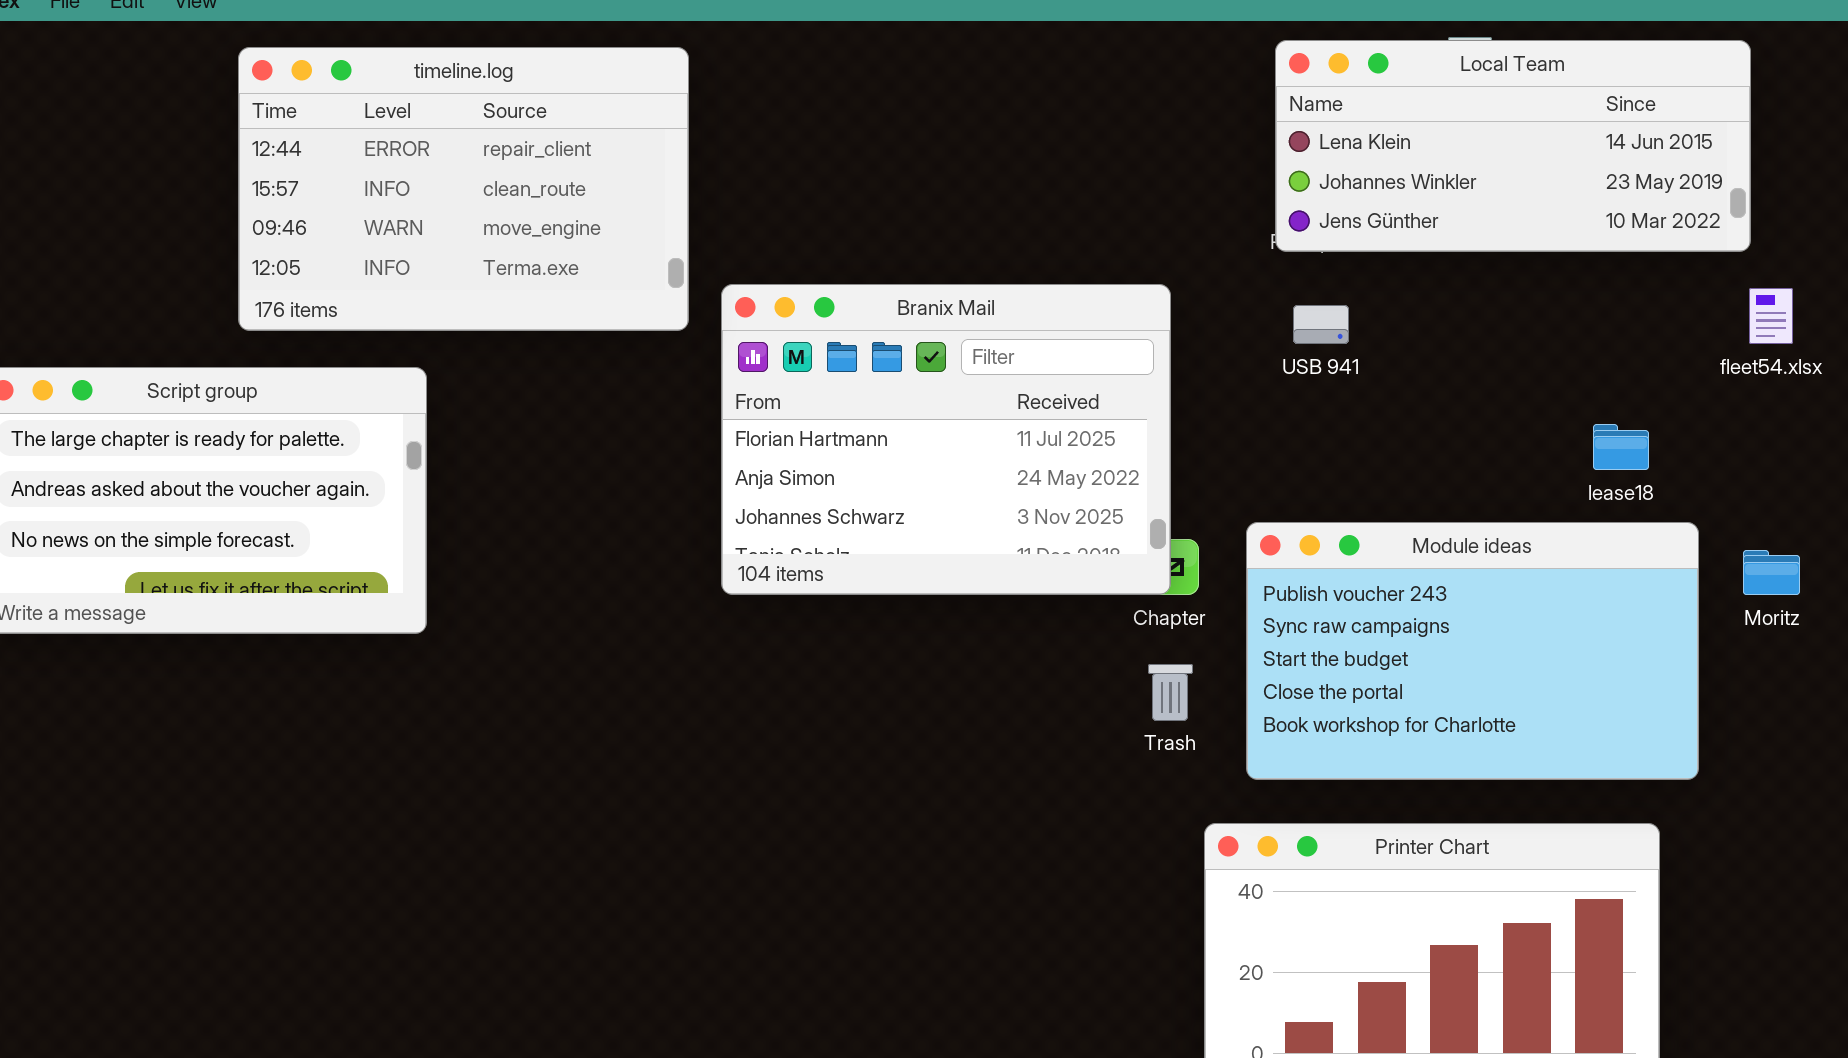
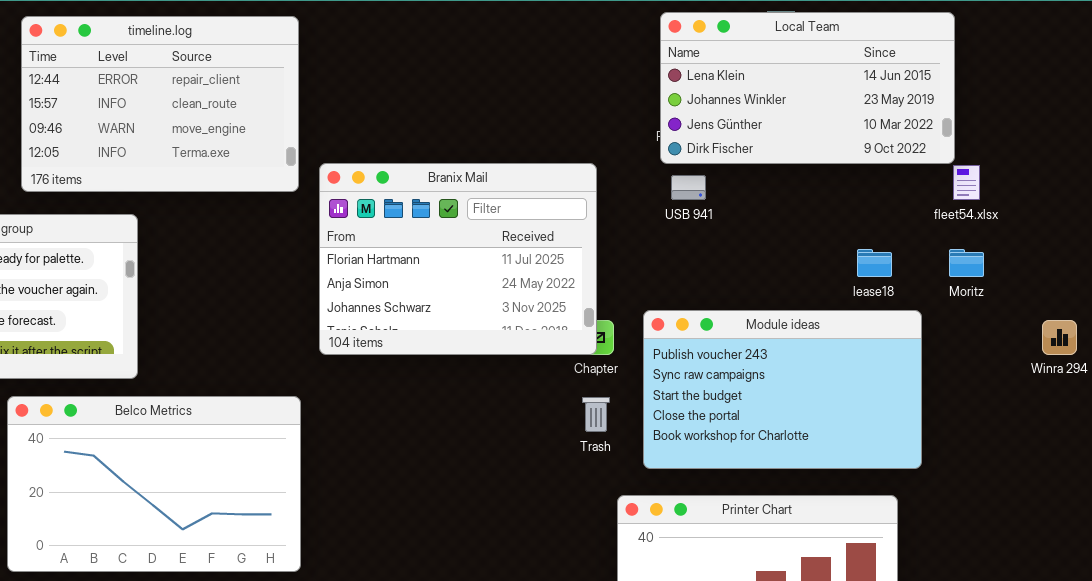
Local Team: [1275,40,1751,252] -> [660,12,955,164], resized
Moritz: [1743,550,1800,595] -> [949,249,984,277], moved
Belco Metrics: none -> [7,396,301,572], opened

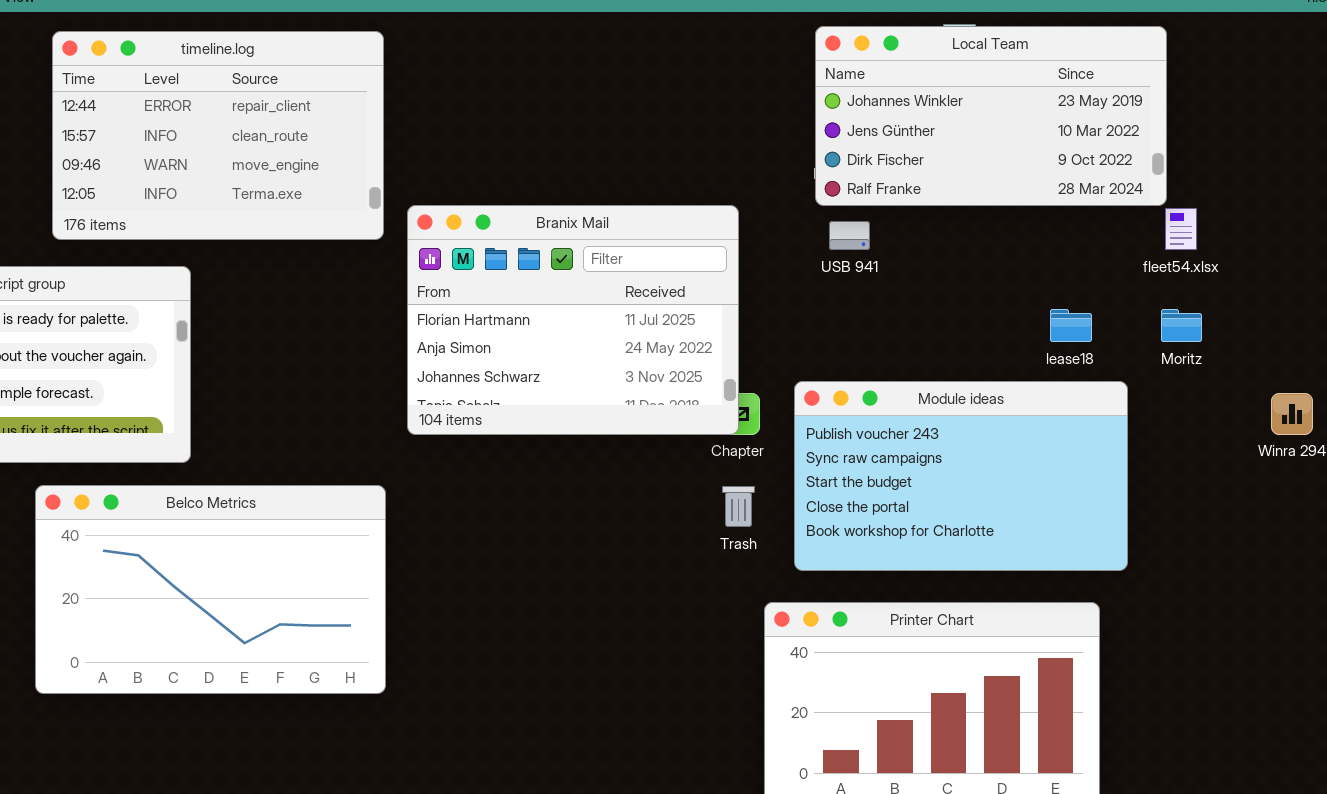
Local Team: [660,12,955,164] -> [815,26,1167,206], scrolled down 1 row

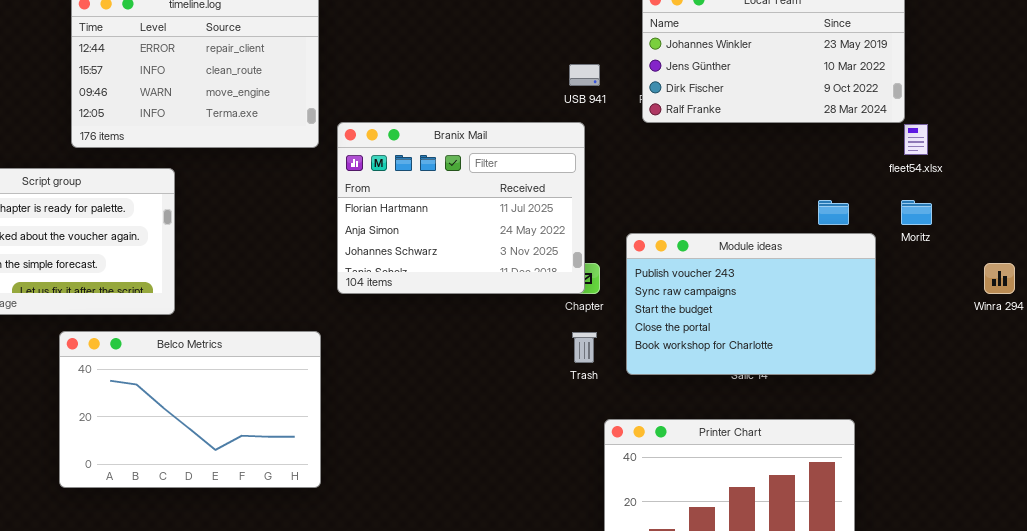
USB 941: [829,221,870,250] -> [569,64,600,86], moved
Module ideas: [794,381,1128,571] -> [626,233,876,375], moved

